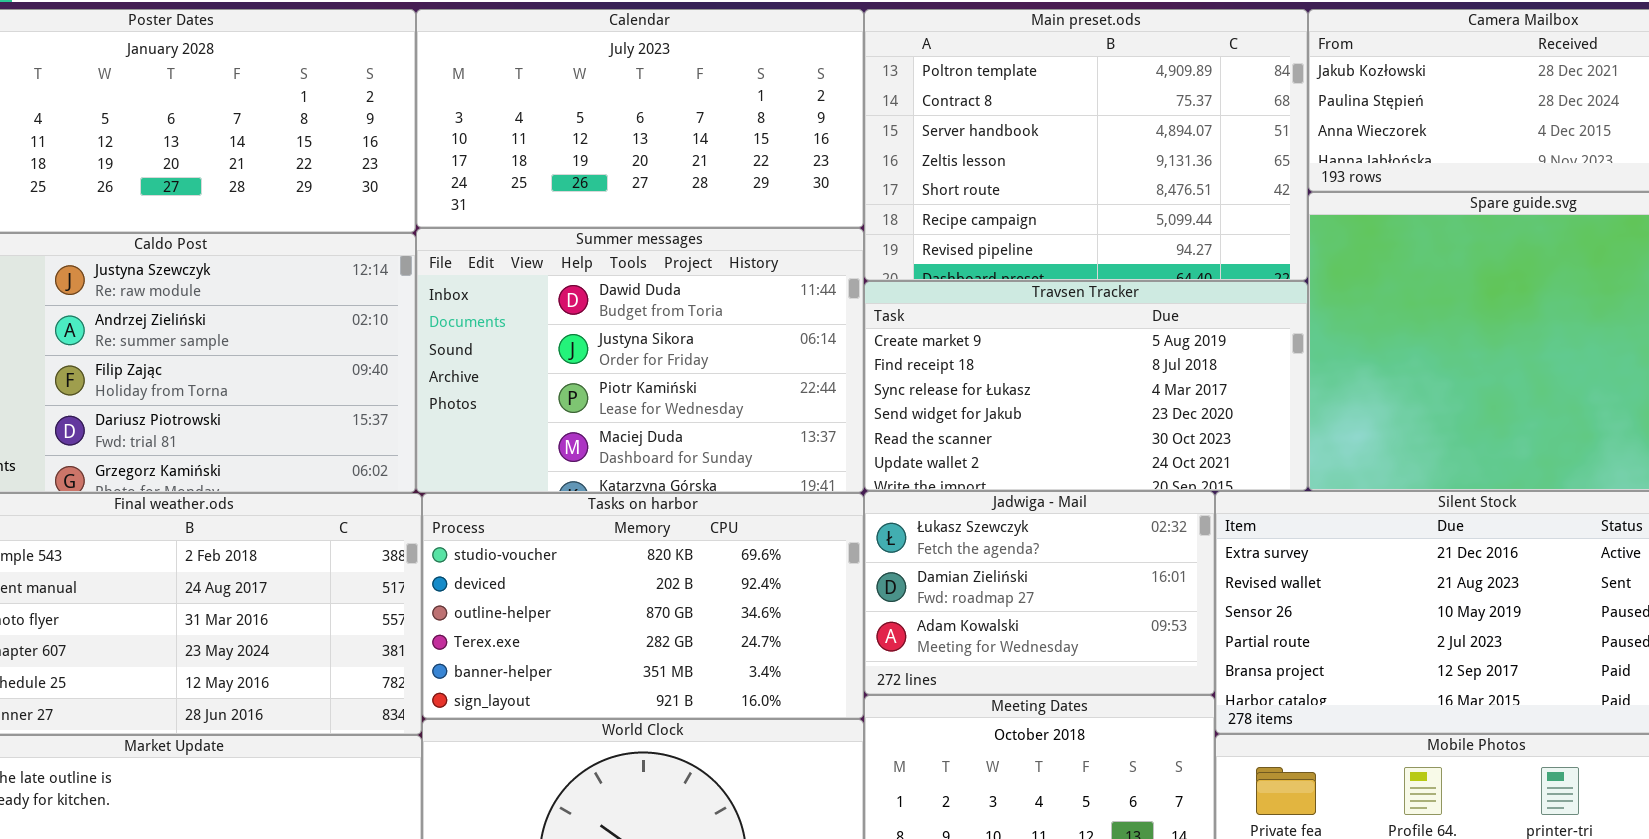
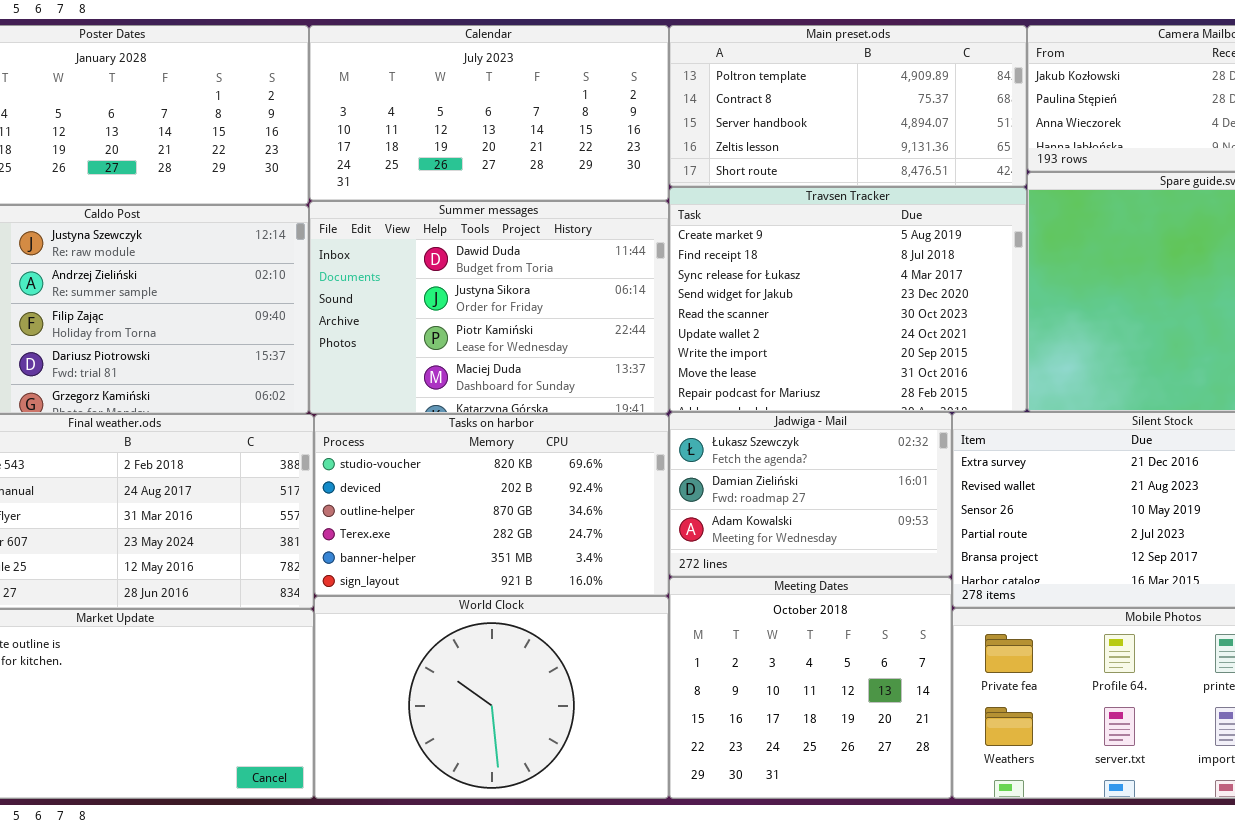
Main preset.ods: [864,9,1308,281] -> [669,25,1027,187], resized
Travsen Tracker: [864,281,1308,491] -> [669,187,1027,412], resized

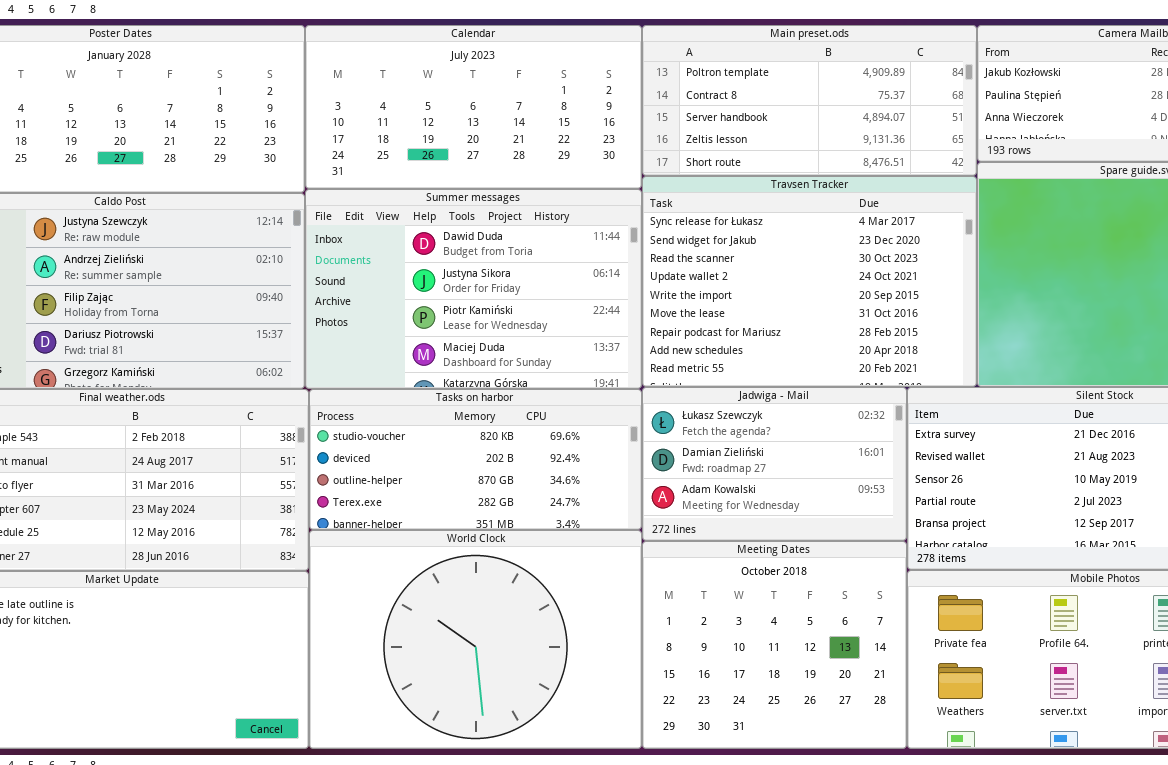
Travsen Tracker: [669,187,1027,412] -> [642,176,977,387], scrolled down 2 rows
Tasks on harbor: [314,414,669,596] -> [309,389,642,530], resized
World Clock: [314,596,669,799] -> [309,530,642,749], resized

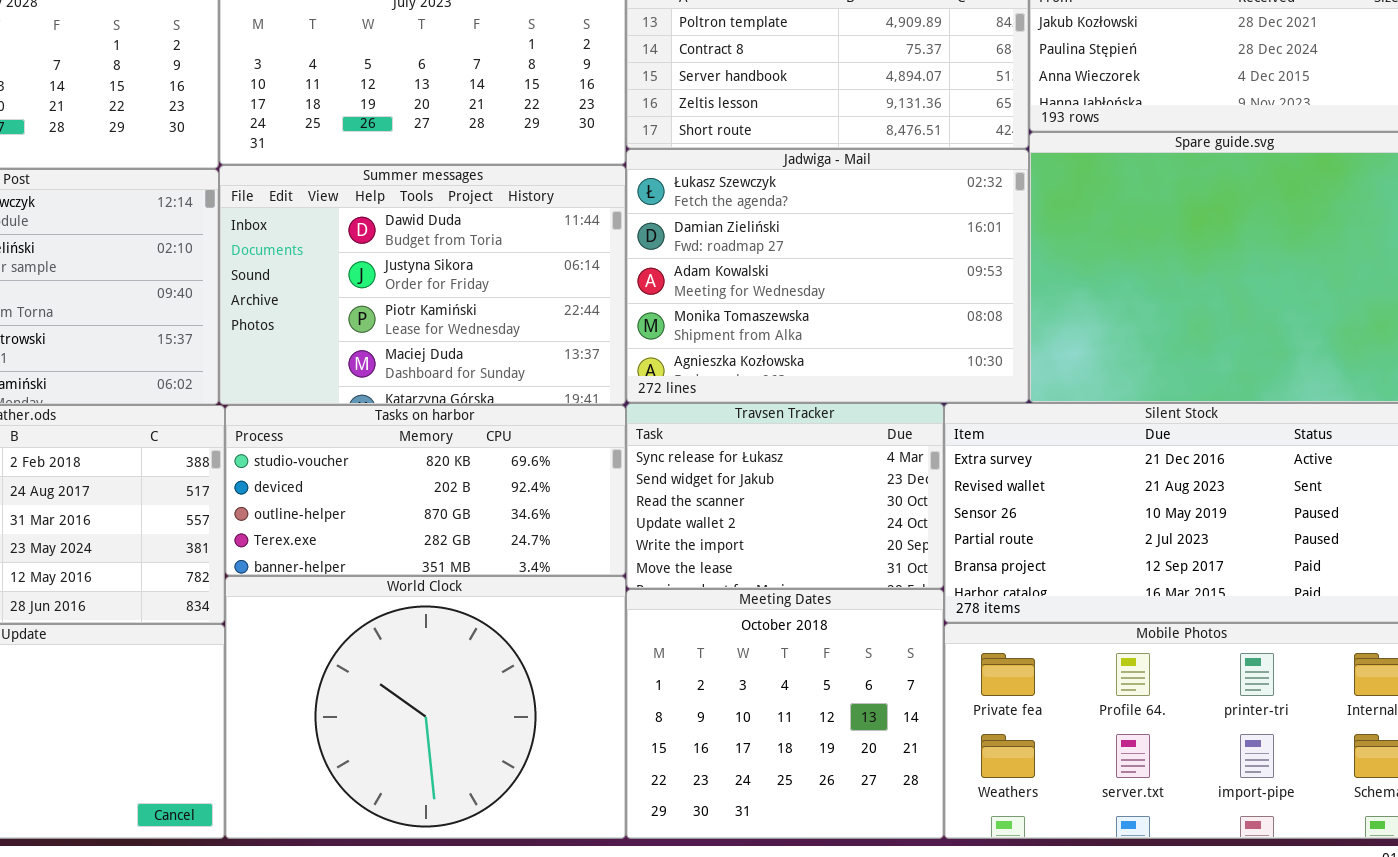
Travsen Tracker: [642,176,977,387] -> [626,403,944,589], moved, resized
Jadwiga - Mail: [642,387,907,541] -> [626,149,1029,403], moved, resized

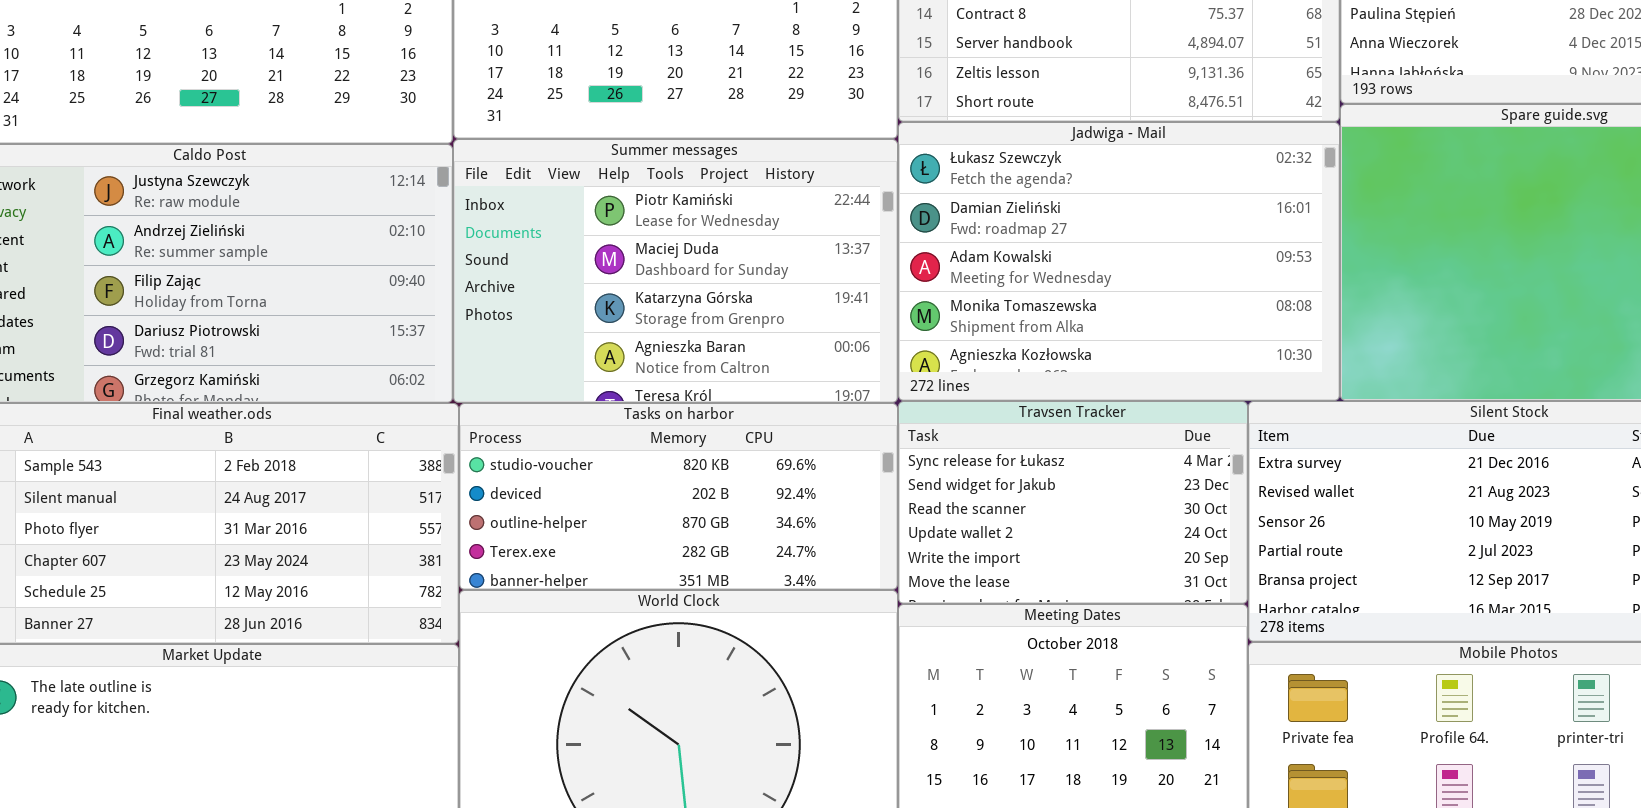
Summer messages: [219,165,626,405] -> [453,139,898,403], scrolled down 2 rows

